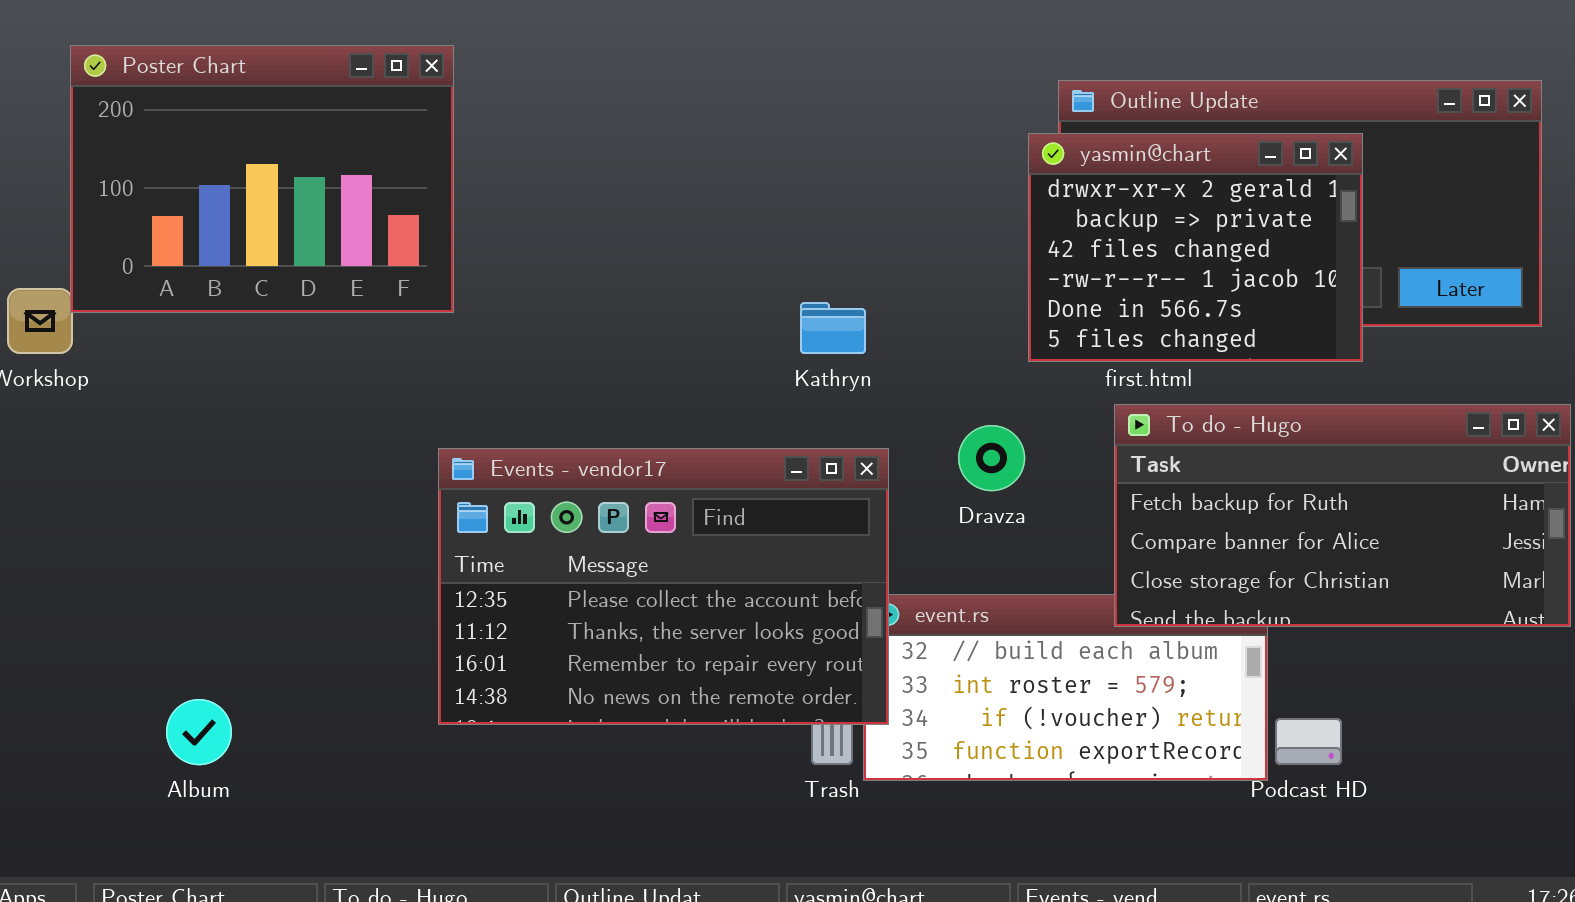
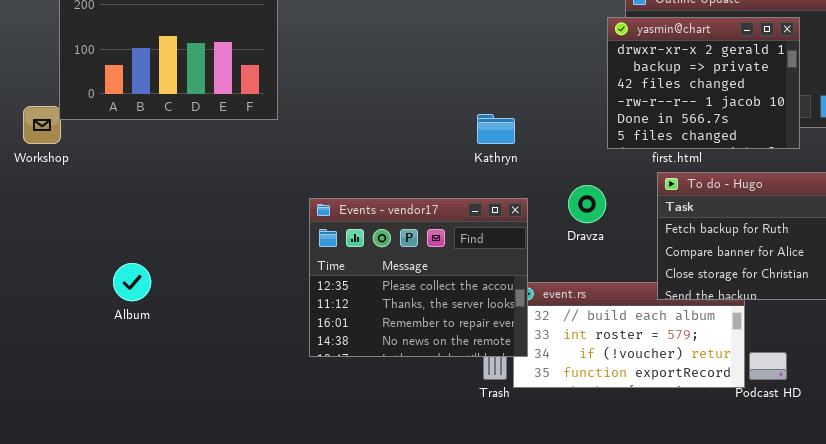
Events - vendor17: [438,448,889,725] -> [309,198,528,357], resized
Album: [166,699,232,765] -> [113,263,151,301], moved

